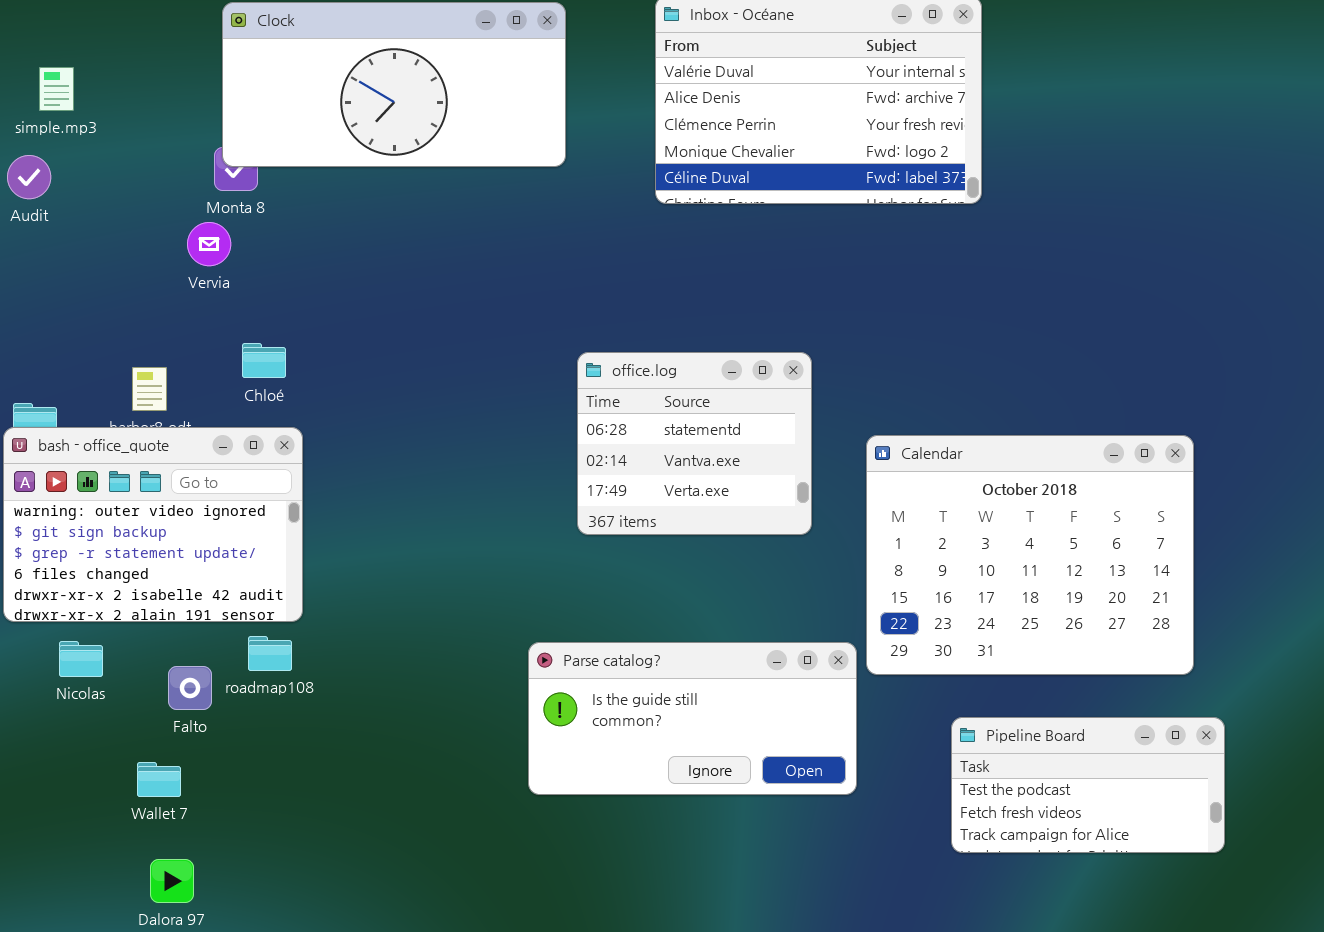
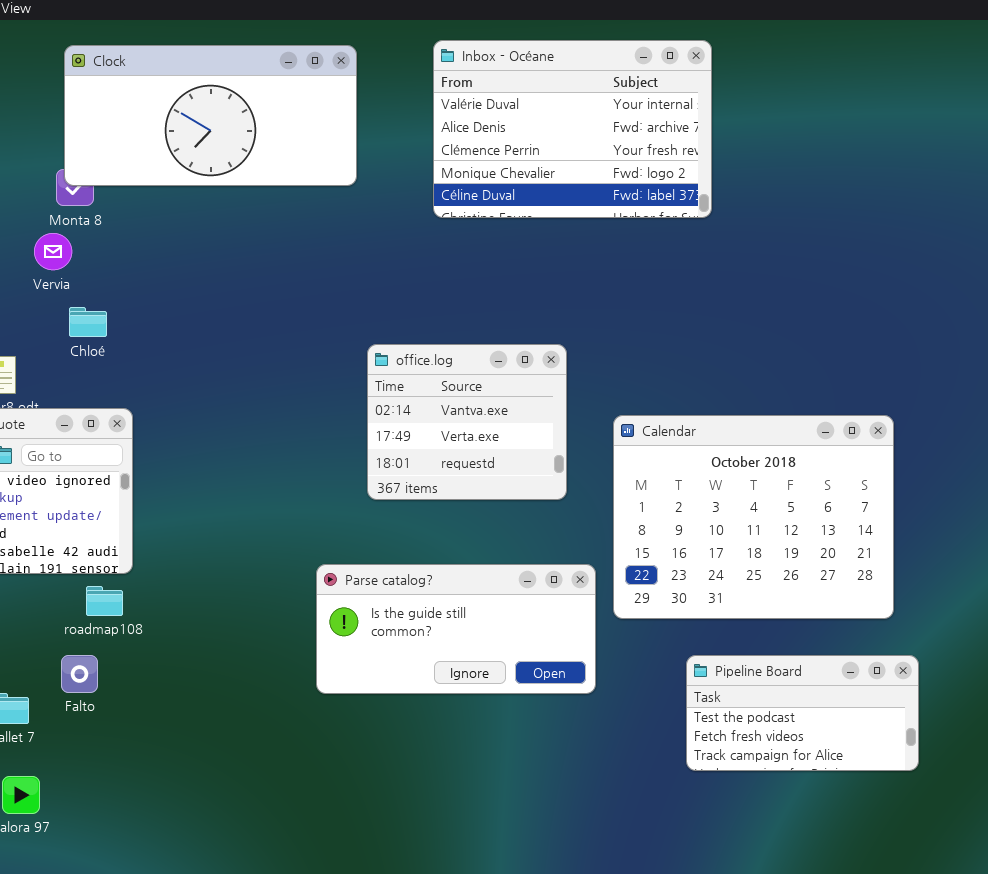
Chloé: [242,343,286,378] -> [69,307,107,337], moved
office.log: [577,352,812,535] -> [367,344,567,500], scrolled down 1 row
Parse catalog?: [528,642,857,795] -> [316,564,596,694], moved
Falto: [168,666,212,710] -> [61,655,98,693], moved

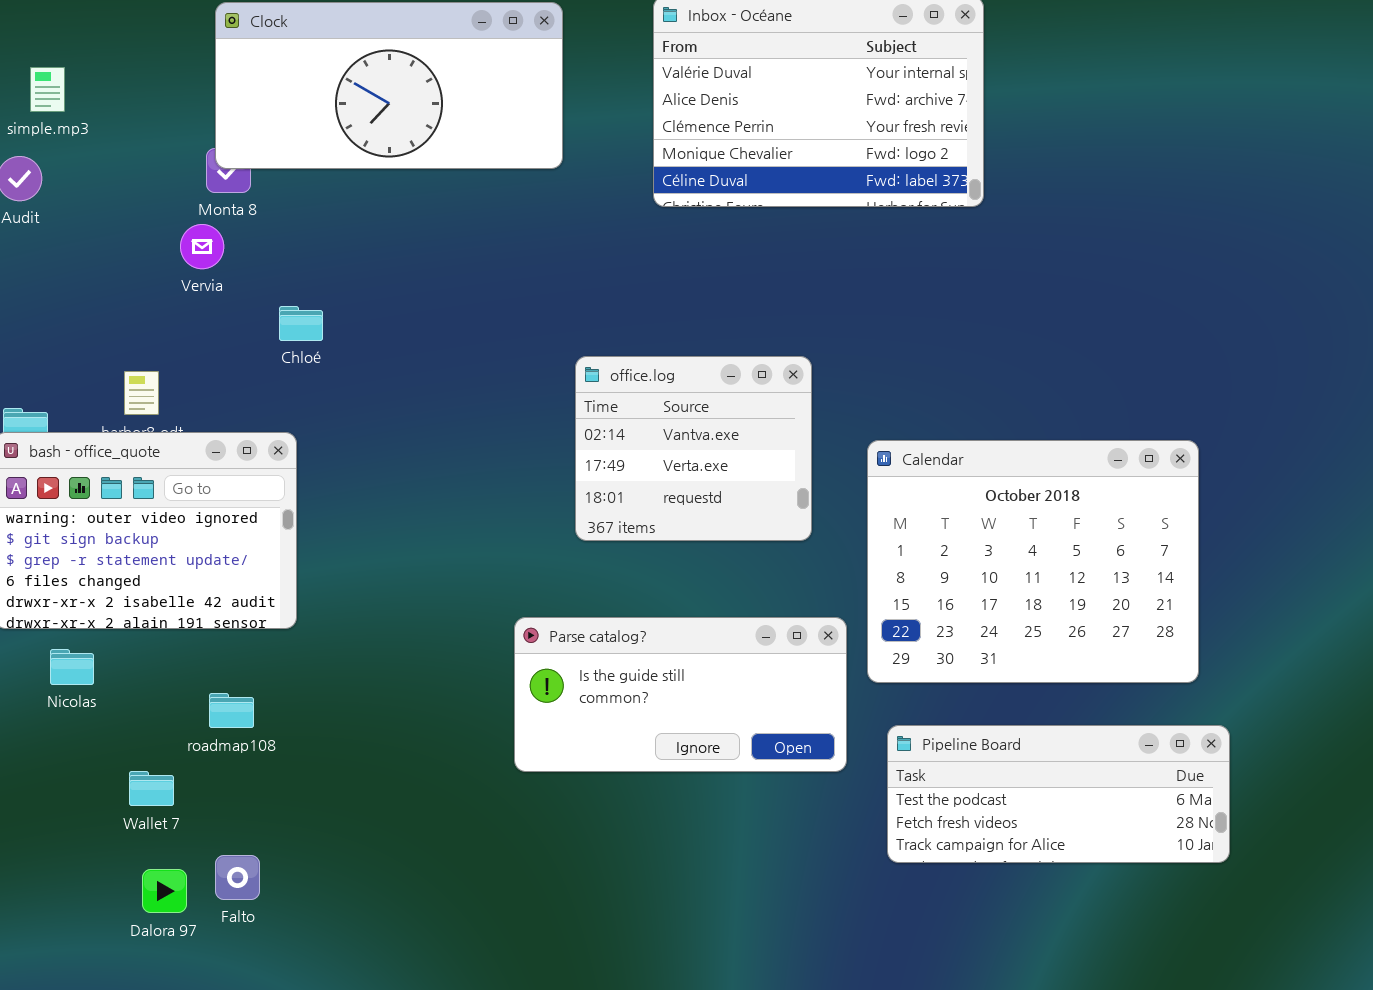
Chloé: [69,307,107,337] -> [279,306,323,341], moved
roadmap108: [86,586,123,616] -> [209,693,254,728], moved
Falto: [61,655,98,693] -> [215,855,260,900], moved
Pipeline Board: [686,655,919,771] -> [887,725,1230,863], resized

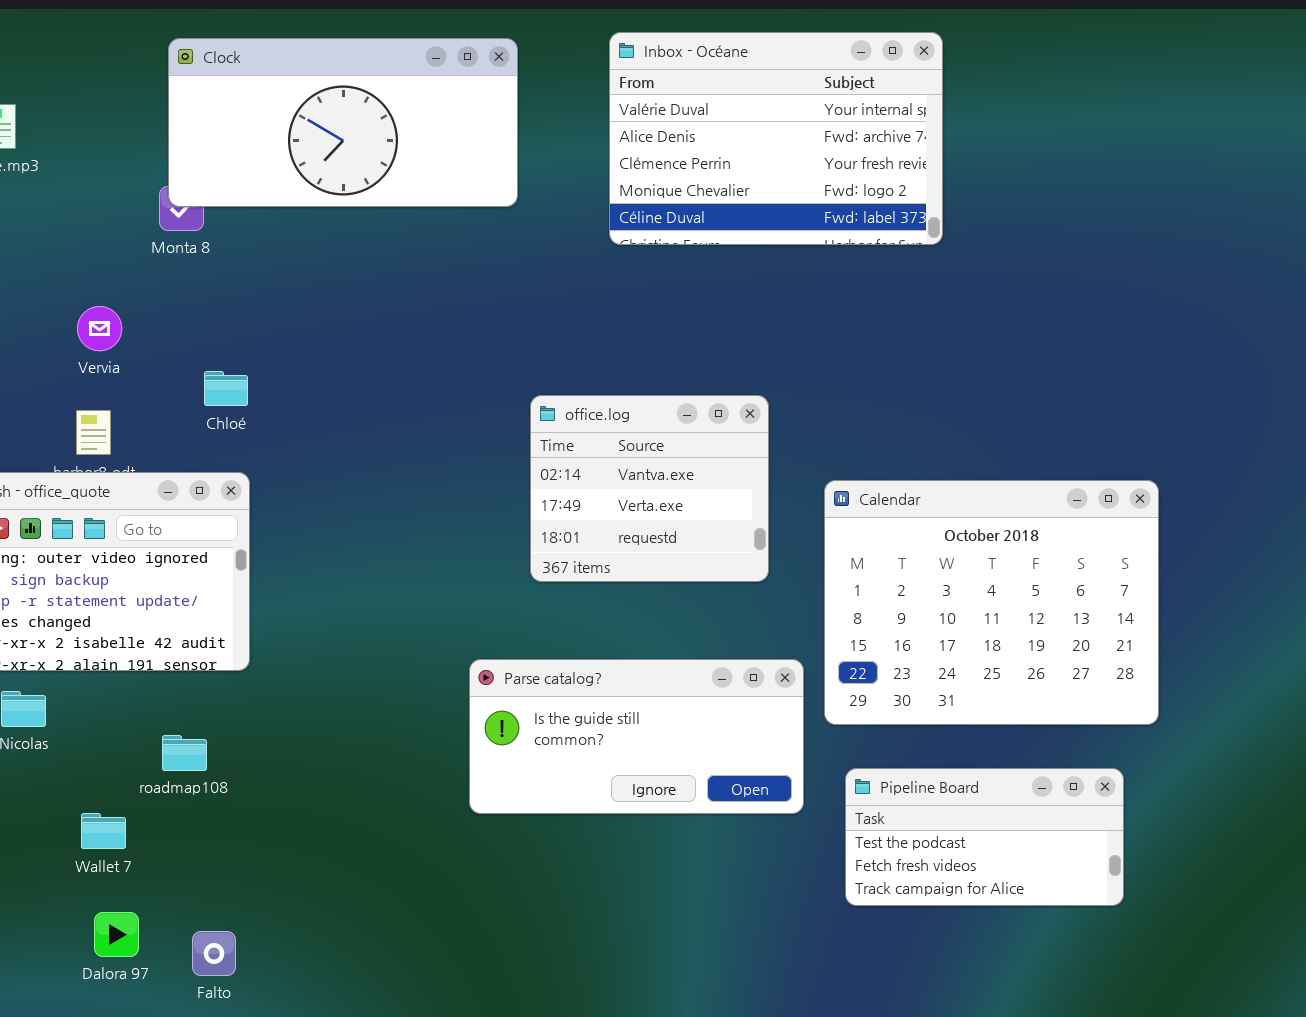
Vervia: [180,224,224,269] -> [77,306,122,351], moved
Chloé: [279,306,323,341] -> [204,371,248,406], moved
Pipeline Board: [887,725,1230,863] -> [845,768,1124,906], resized
Falto: [215,855,260,900] -> [192,931,236,976], moved

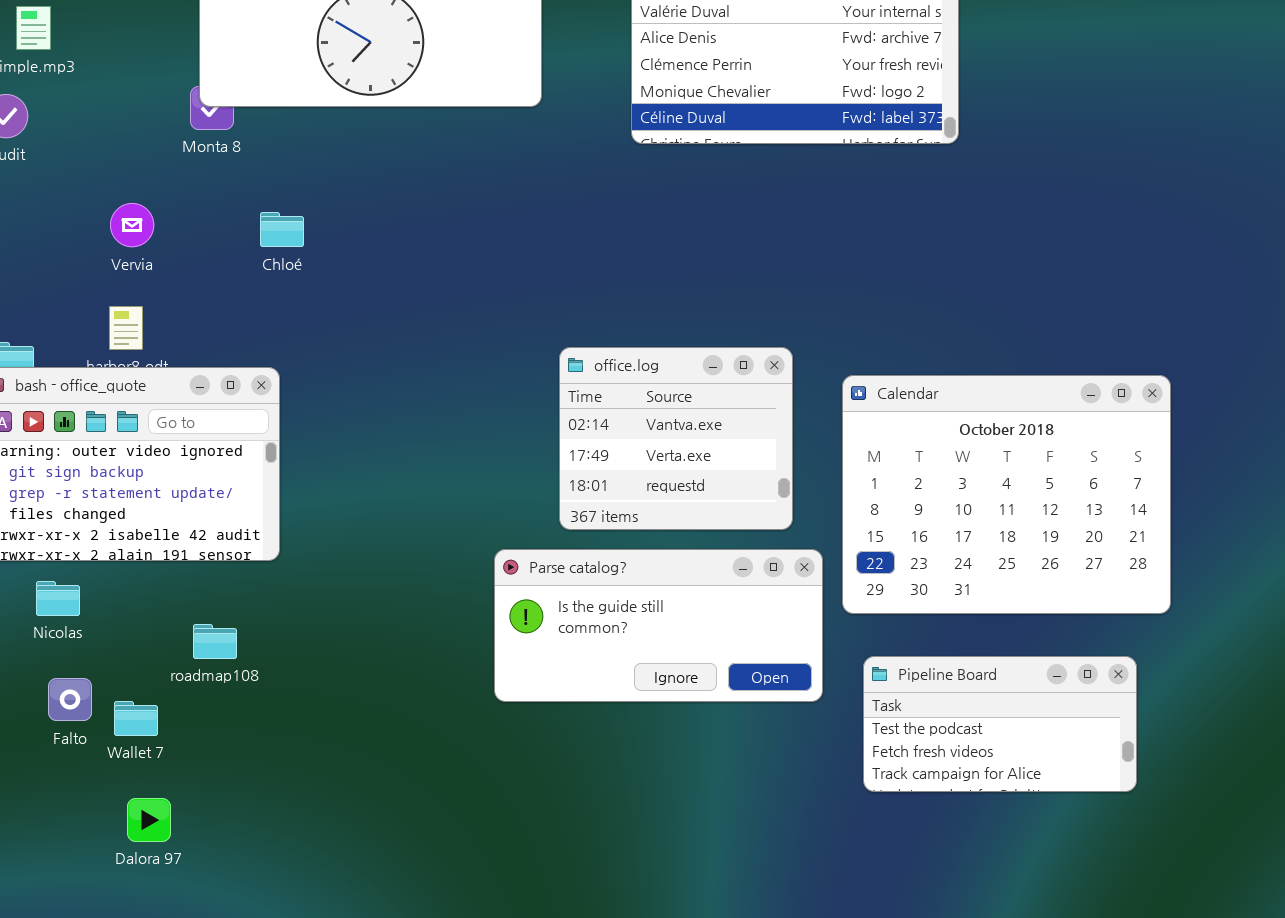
Chloé: [204,371,248,406] -> [260,212,304,247], moved
office.log: [530,395,769,582] -> [559,347,793,530], moved
Falto: [192,931,236,976] -> [48,678,92,721], moved

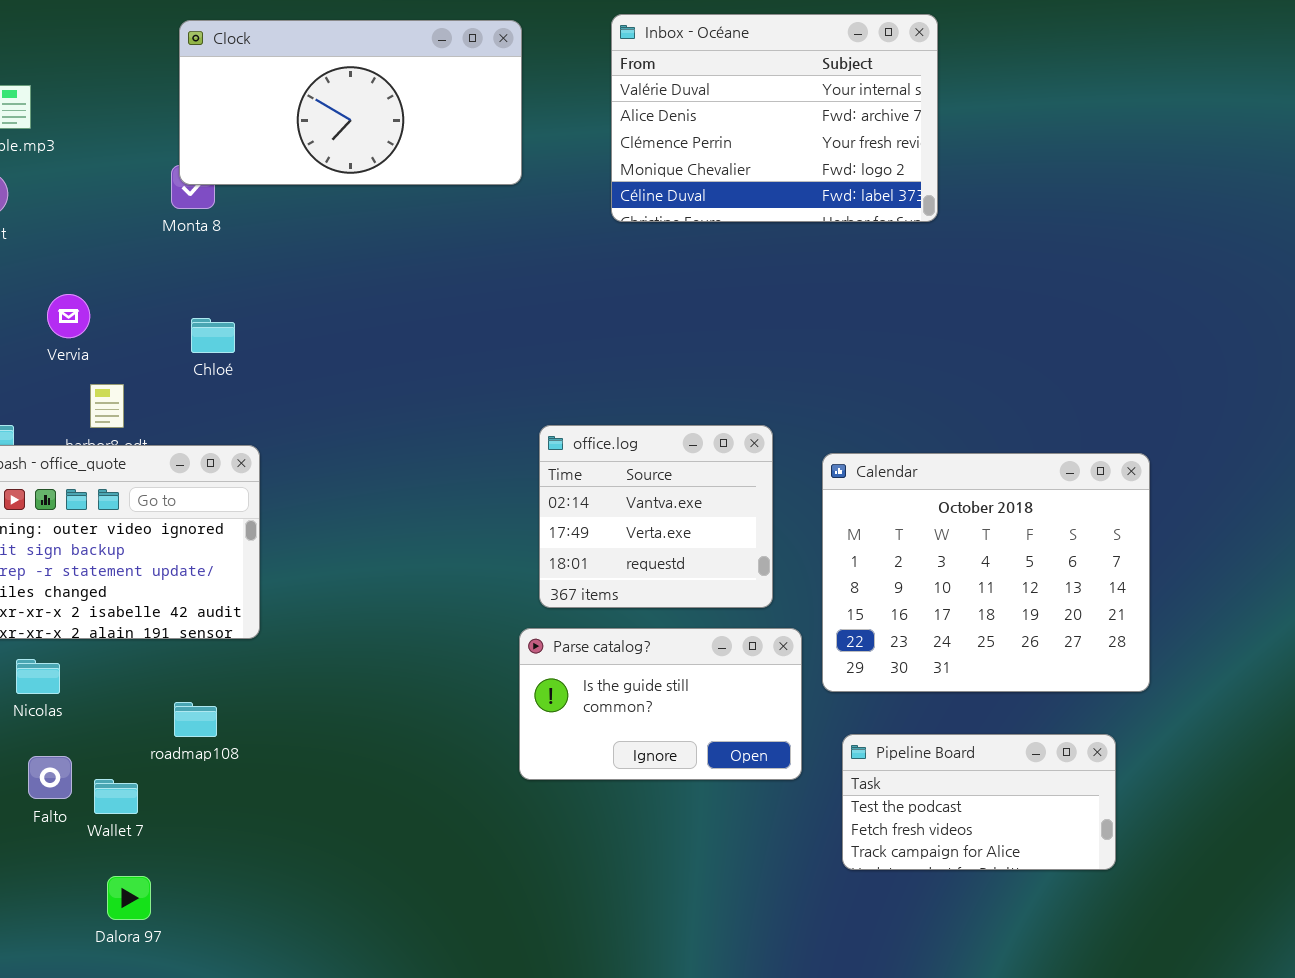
Vervia: [110,203,154,247] -> [47,294,90,338], moved
Chloé: [260,212,304,247] -> [191,318,235,353], moved
Parse catalog?: [494,549,823,702] -> [519,628,802,780], resized

